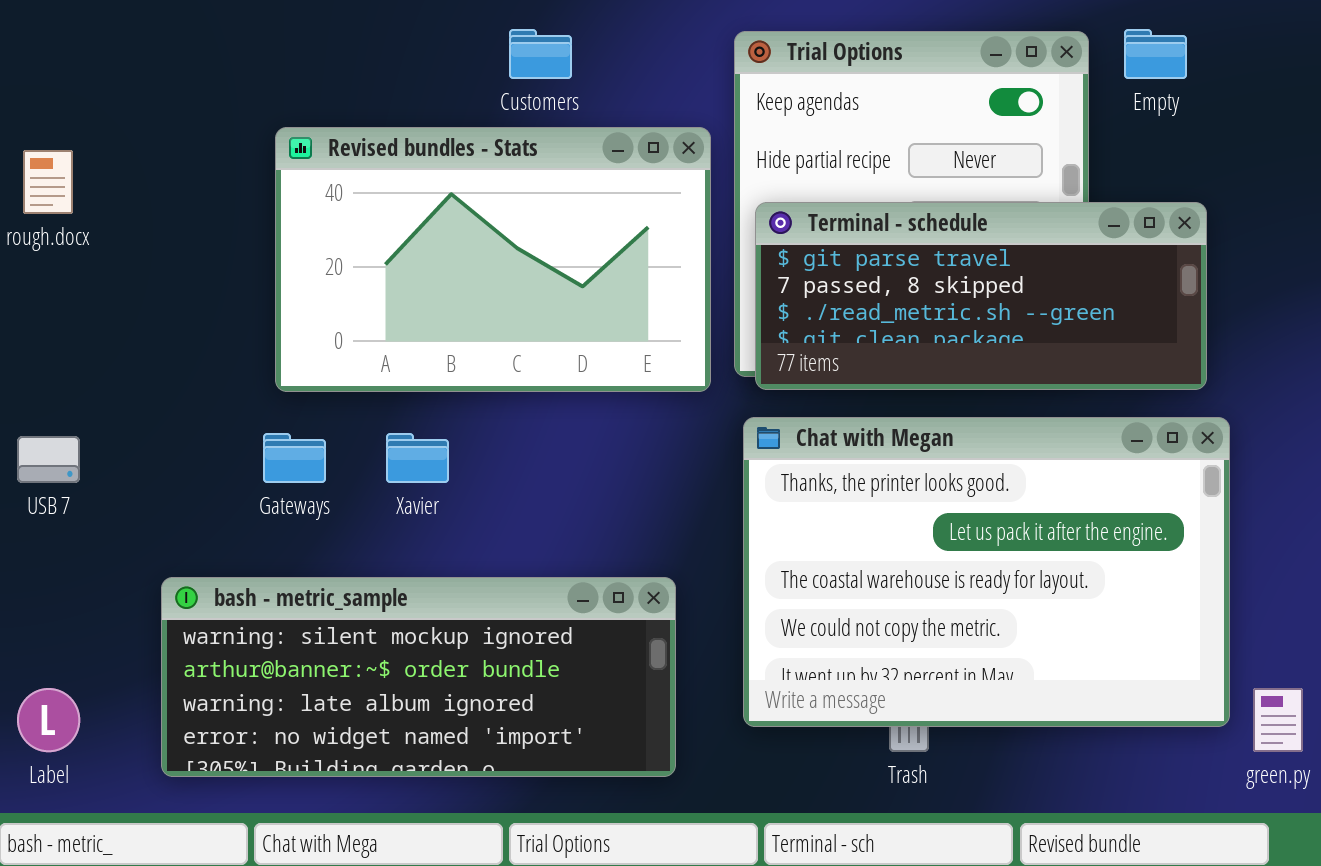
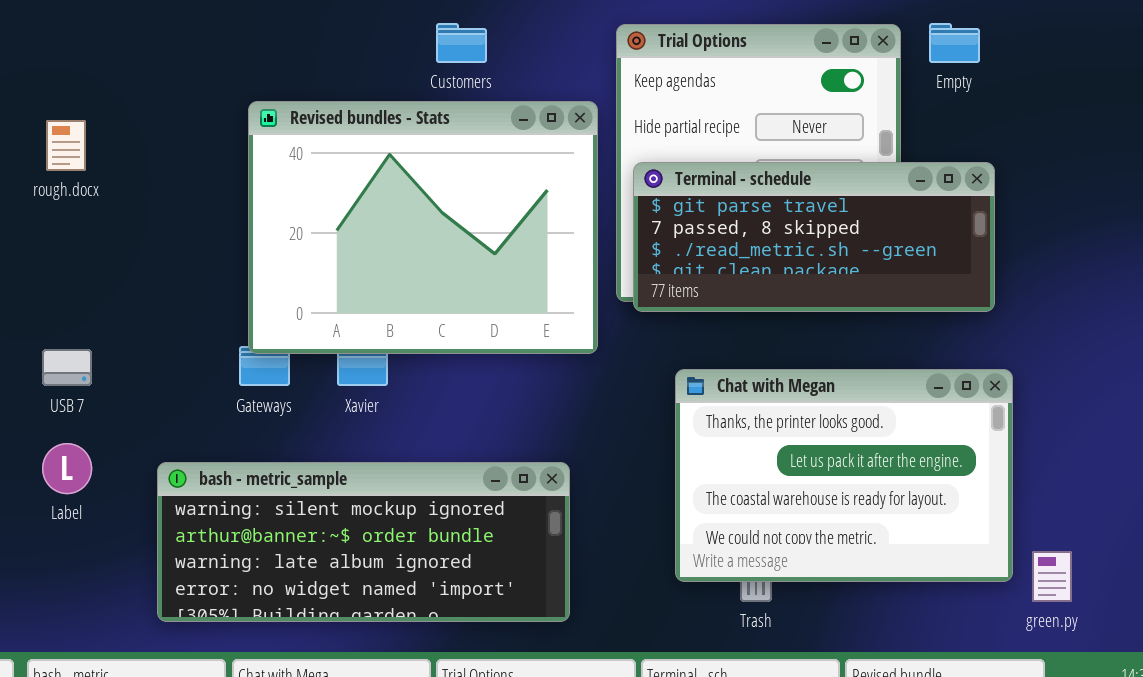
Revised bundles - Stats: [275,127,711,392] -> [248,101,598,354], resized
Chat with Megan: [743,417,1230,727] -> [675,369,1013,582], resized
Label: [17,688,80,752] -> [42,443,92,494], moved

